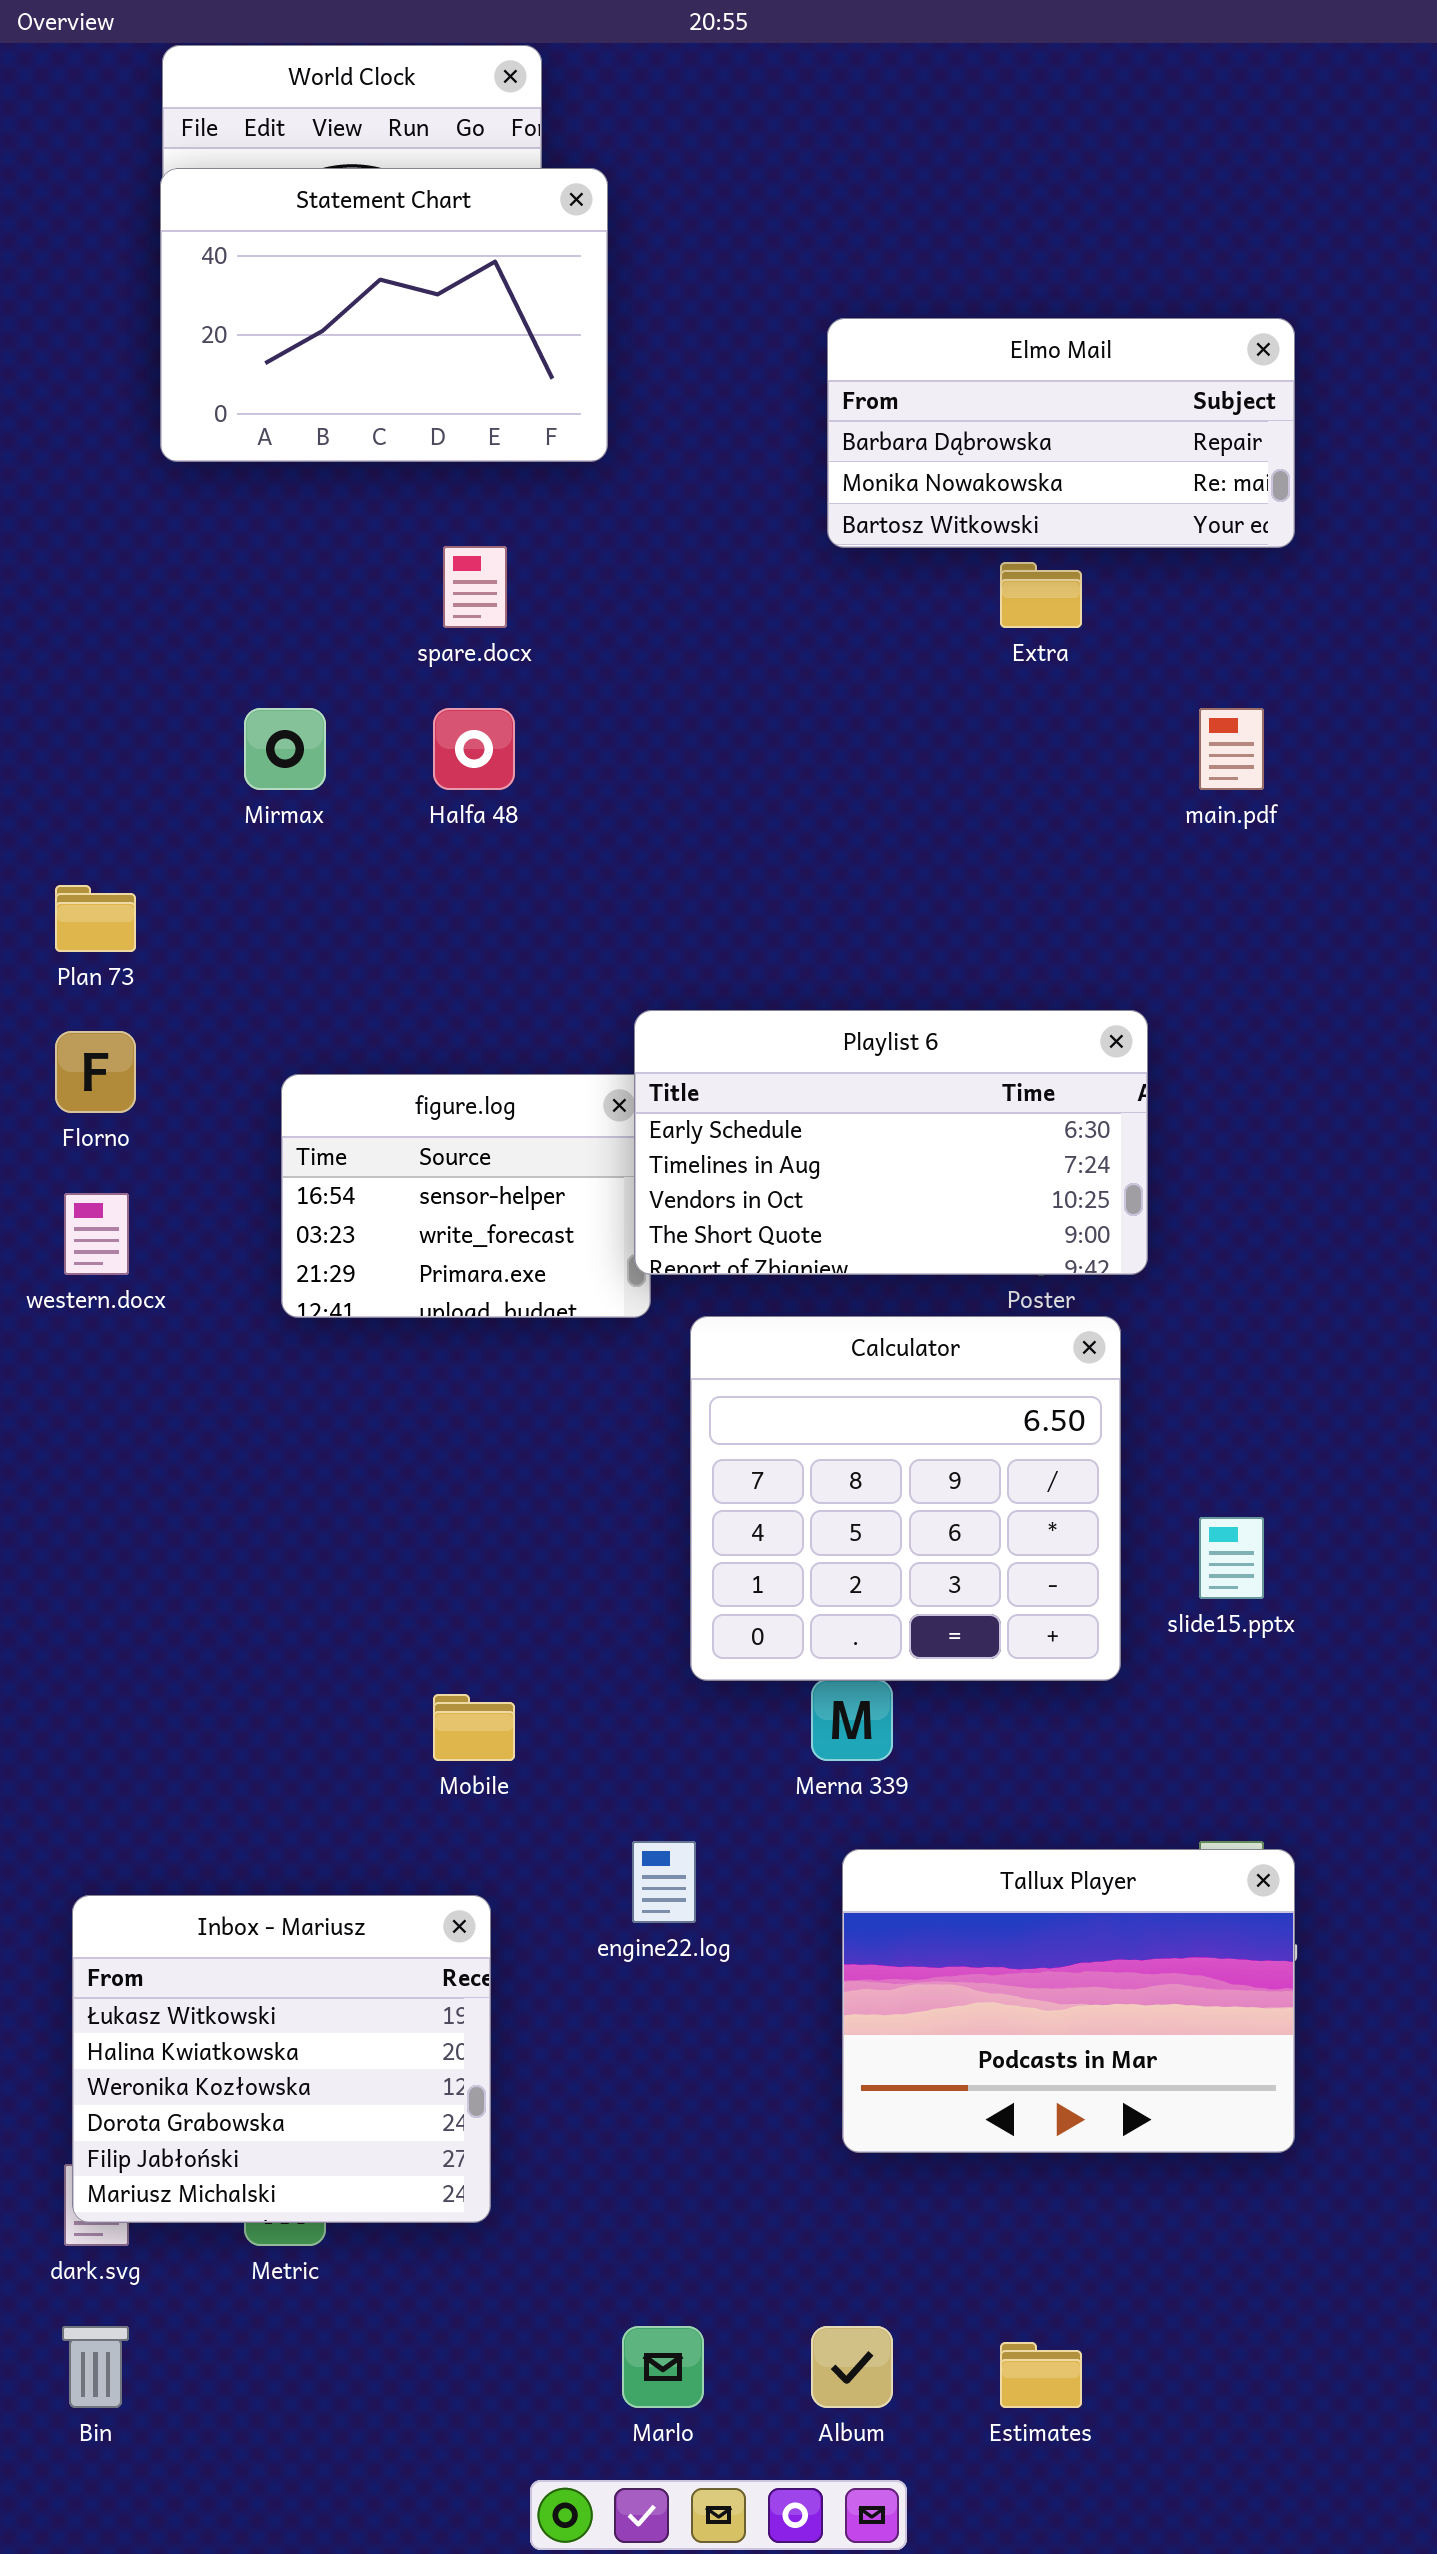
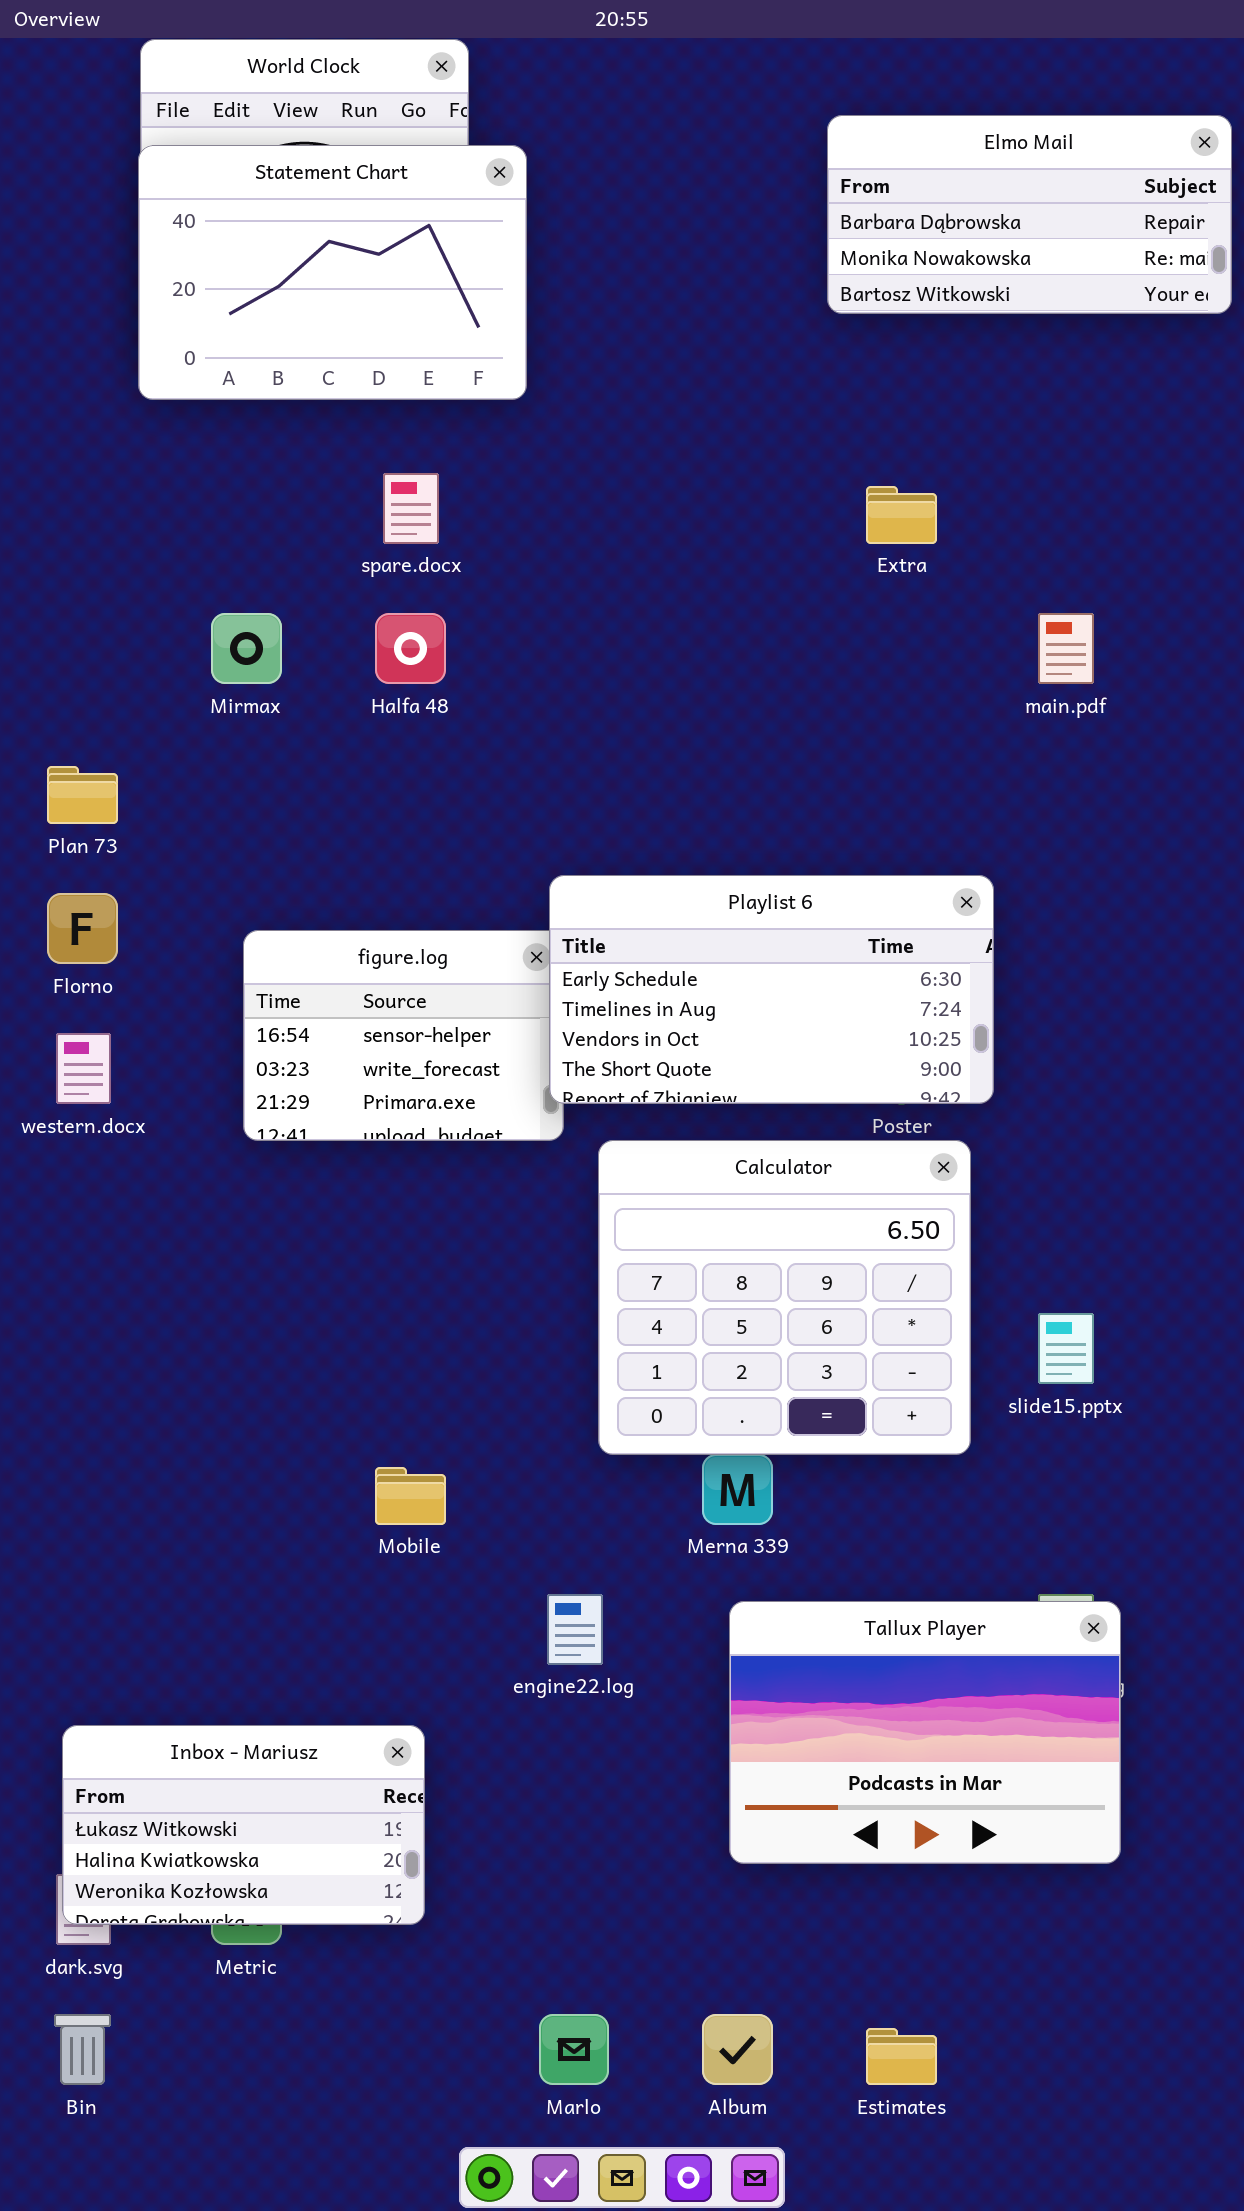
Elmo Mail: [827,318,1295,548] -> [827,115,1232,314], moved
Inbox - Mariusz: [72,1895,491,2223] -> [62,1725,425,1925], resized

